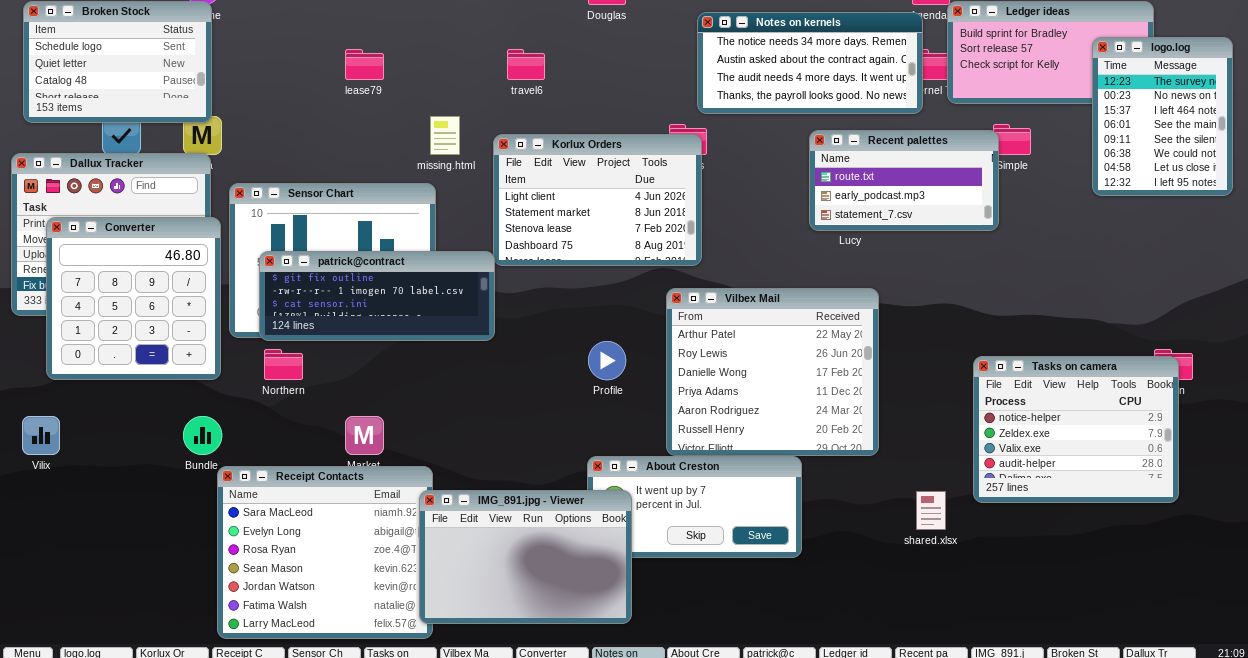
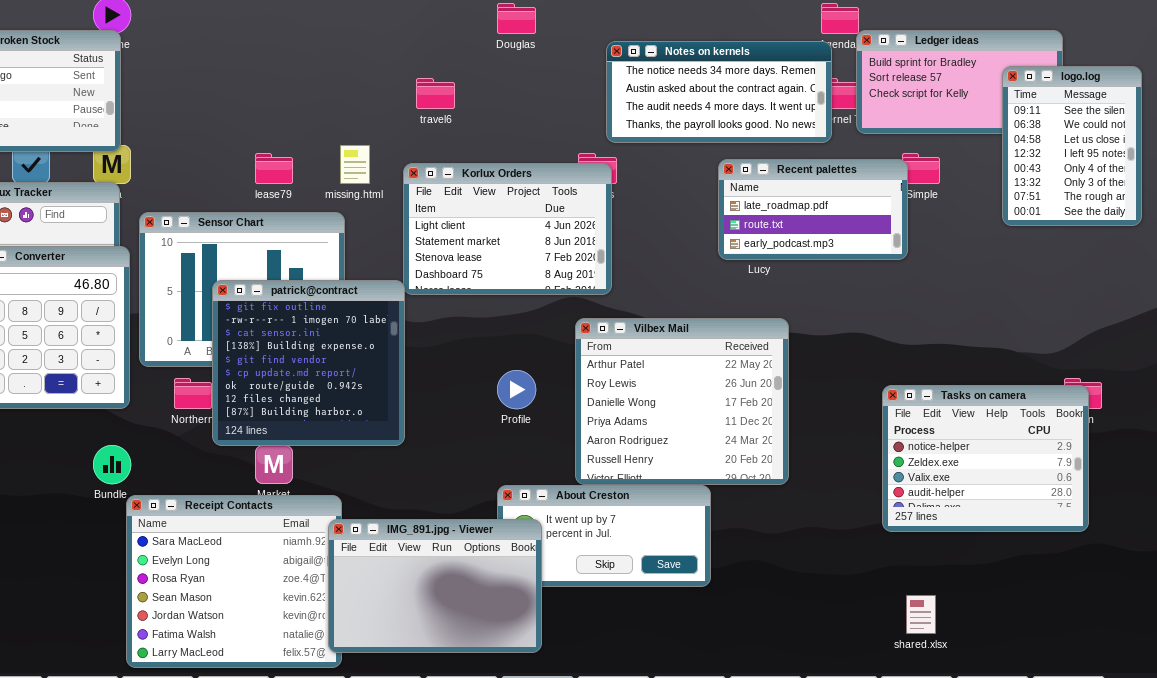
logo.log: [1092,37,1233,196] -> [1002,66,1142,226], scrolled down 4 rows
lease79: [345,49,384,80] -> [255,153,293,184], moved
Recent palettes: [809,130,999,231] -> [718,159,908,260], scrolled up 1 row
patrick@contract: [259,251,495,341] -> [212,280,405,446], resized
shared.xlsx: [916,491,946,530] -> [906,595,936,634], moved

